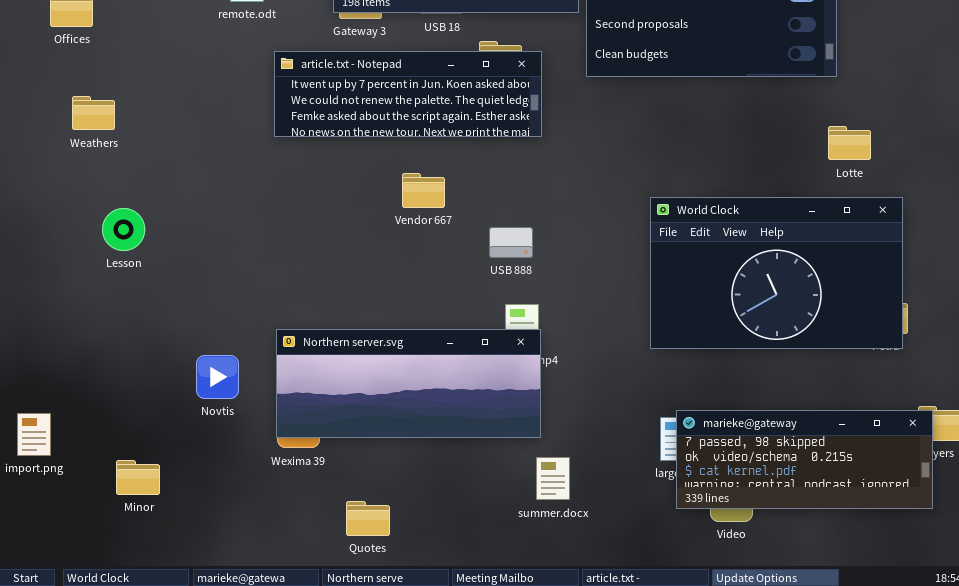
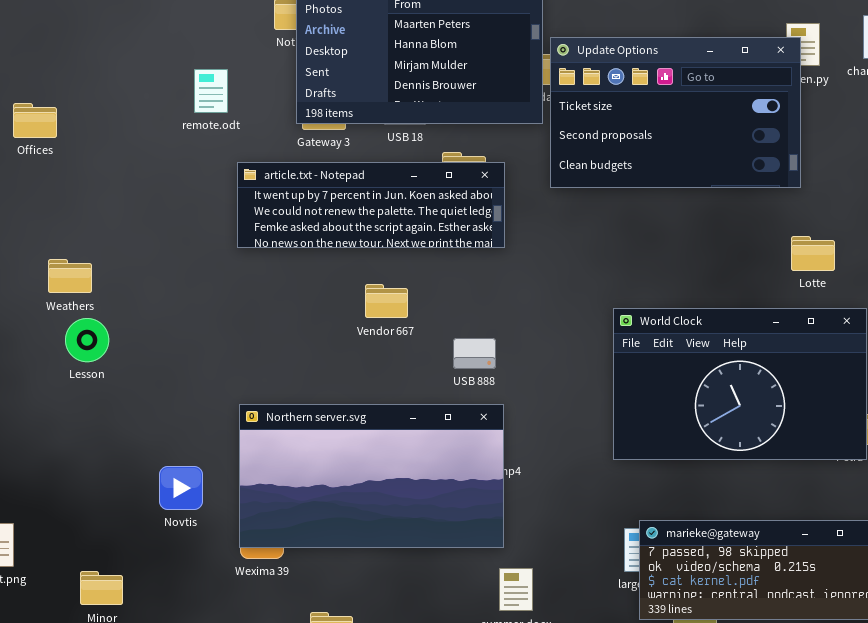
Weathers: [72,96,115,130] -> [48,259,92,293], moved
Northern server.svg: [276,329,541,438] -> [239,404,504,548], resized

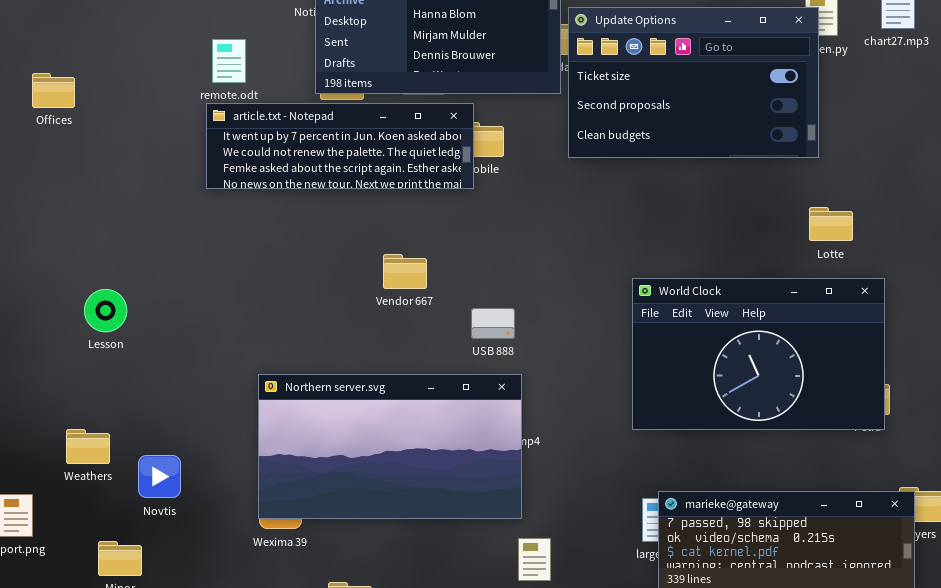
article.txt - Notepad: [237,162,505,248] -> [206,103,474,189], moved
Weathers: [48,259,92,293] -> [66,429,110,464], moved
Novtis: [159,466,203,510] -> [138,455,181,498], moved

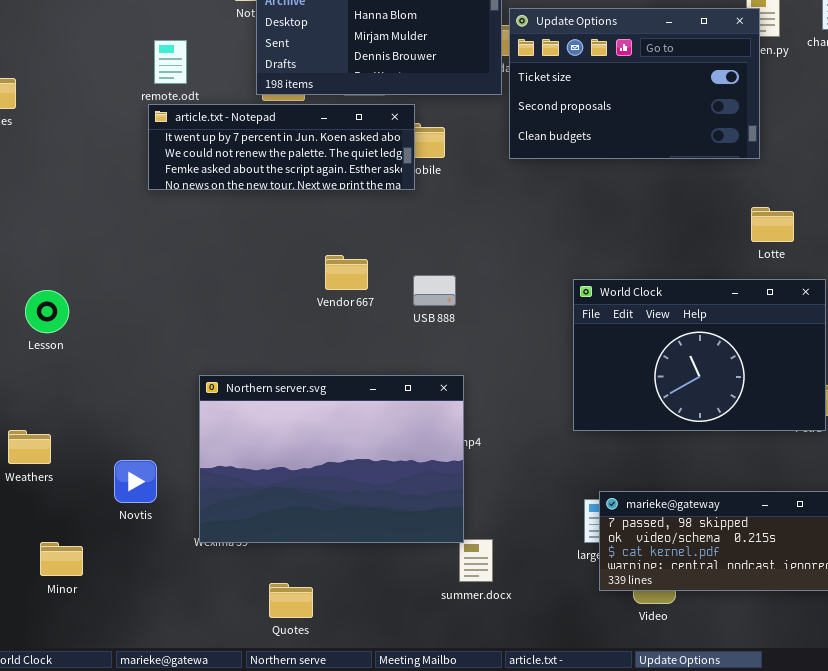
USB 888: [471,308,515,339] -> [413,275,456,306], moved
Northern server.svg: [258,374,522,519] -> [199,375,464,543], resized
Novtis: [138,455,181,498] -> [114,460,157,503], moved

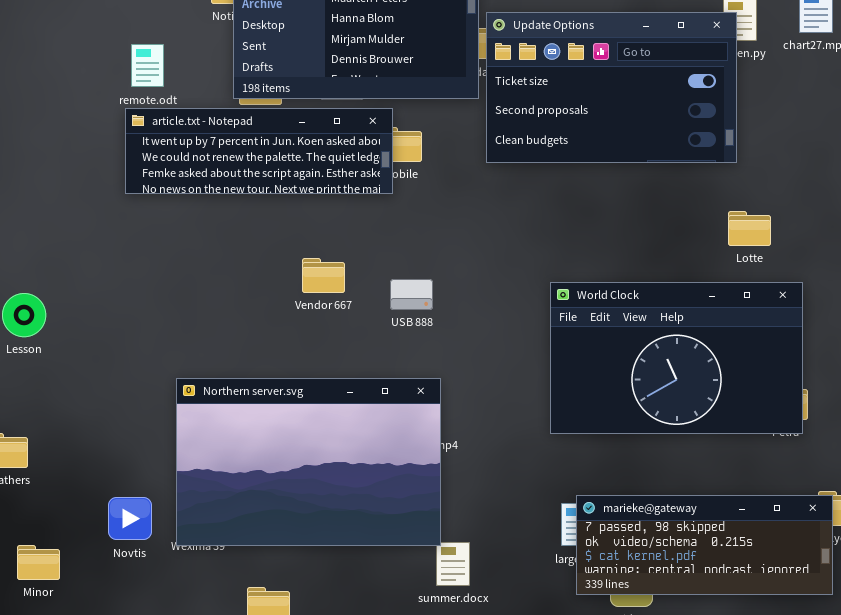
Novtis: [114,460,157,503] -> [108,497,152,540], moved

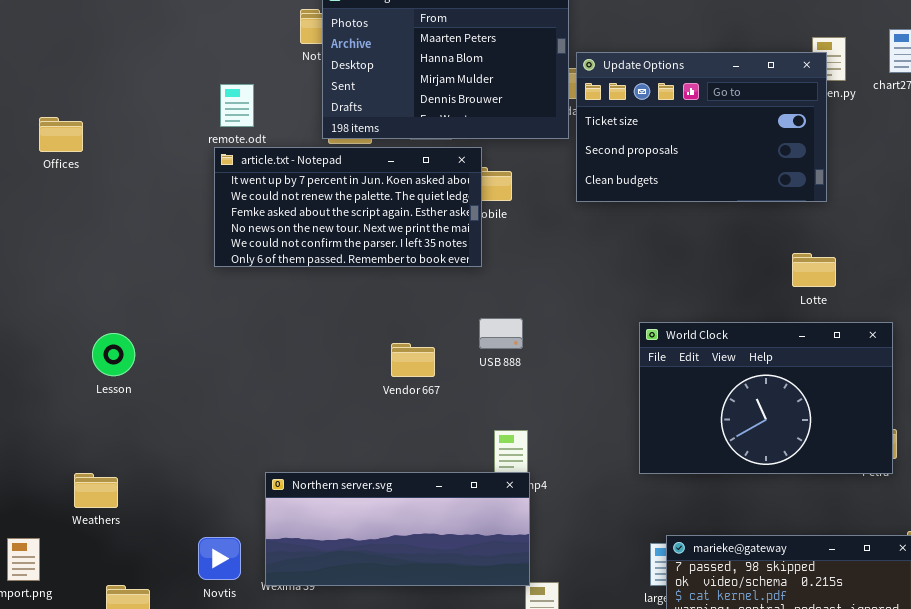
article.txt - Notepad: [125,108,393,194] -> [214,147,482,267], resized
Lotte: [728,211,771,246] -> [792,253,836,287], moved
Vendor 667: [302,258,345,293] -> [391,343,435,377], moved
Northern server.svg: [176,378,441,546] -> [265,472,530,586], resized

